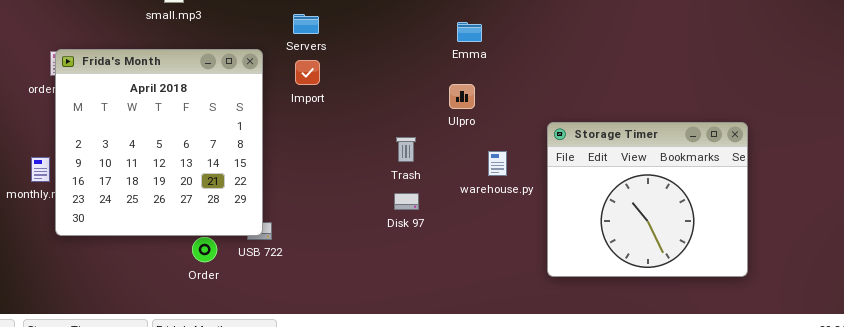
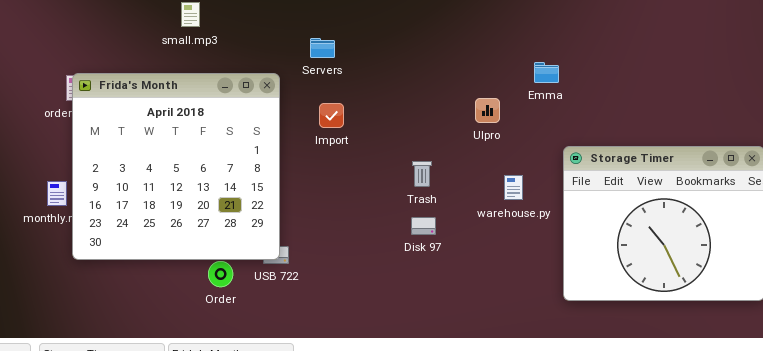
Emma: [457,22,482,42] -> [534,62,559,83], moved
Import: [295,60,320,85] -> [319,103,344,128], moved
Ulpro: [449,84,475,109] -> [475,98,500,123], moved

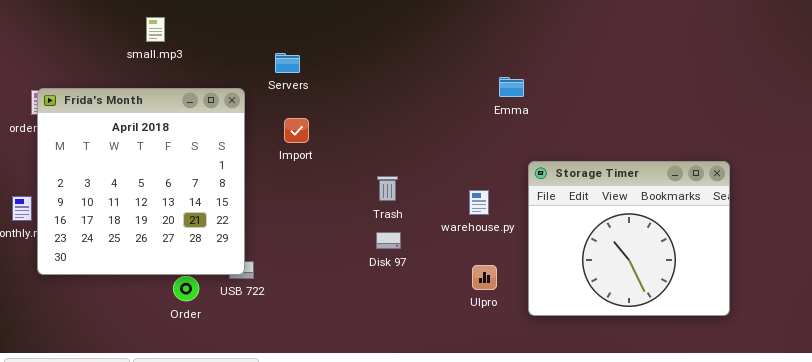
Ulpro: [475,98,500,123] -> [472,265,497,290], moved

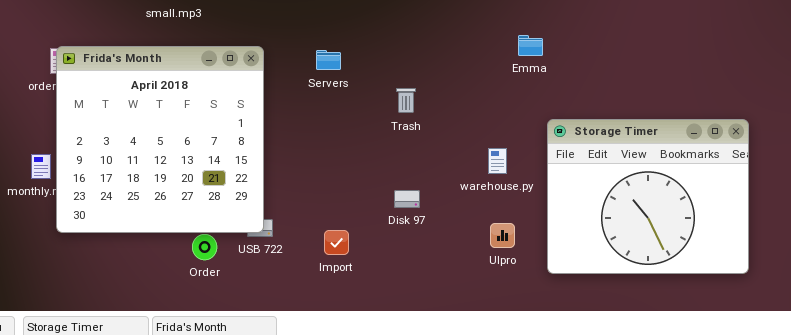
Servers: [275,53,300,73] -> [316,50,341,70], moved
Import: [284,118,309,143] -> [324,230,349,255], moved
Trash: [377,176,398,201] -> [396,88,416,113], moved

